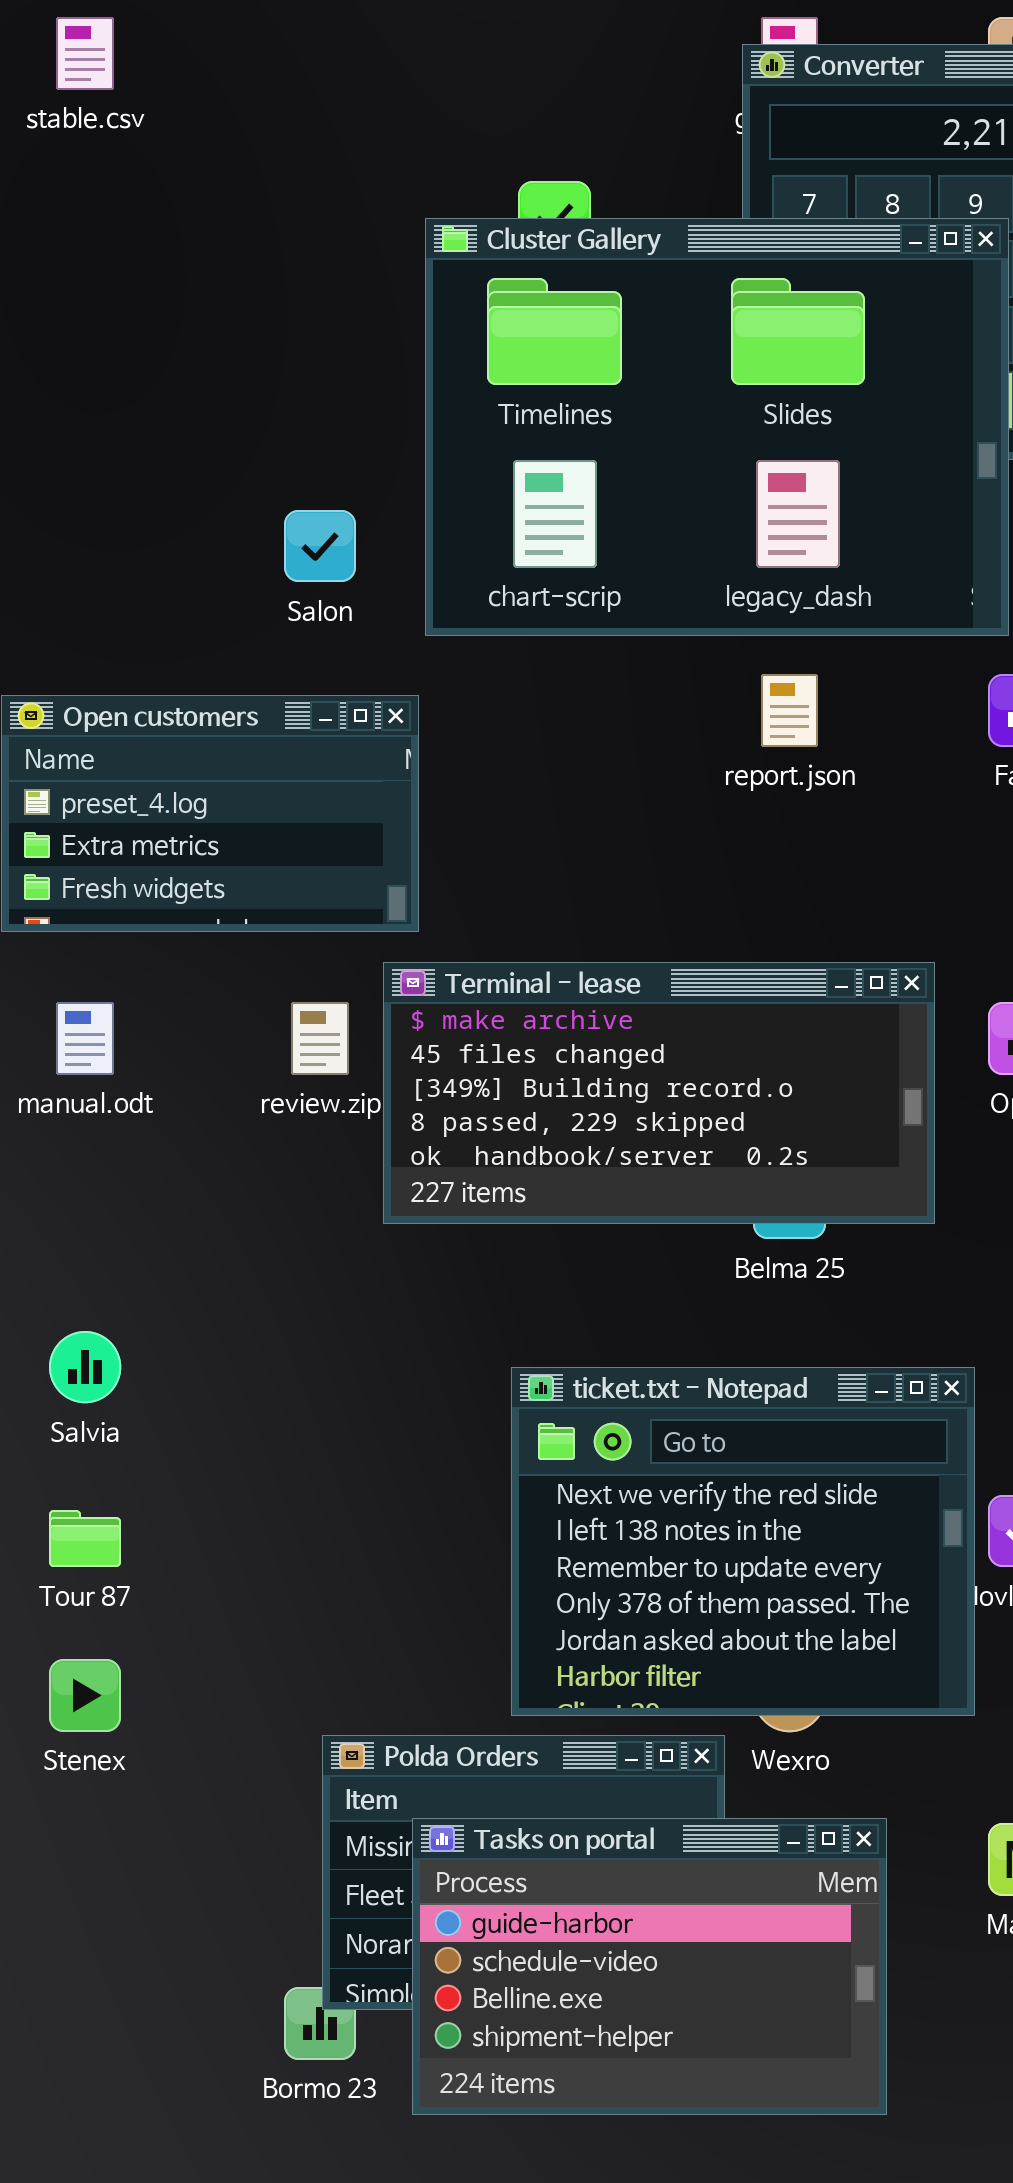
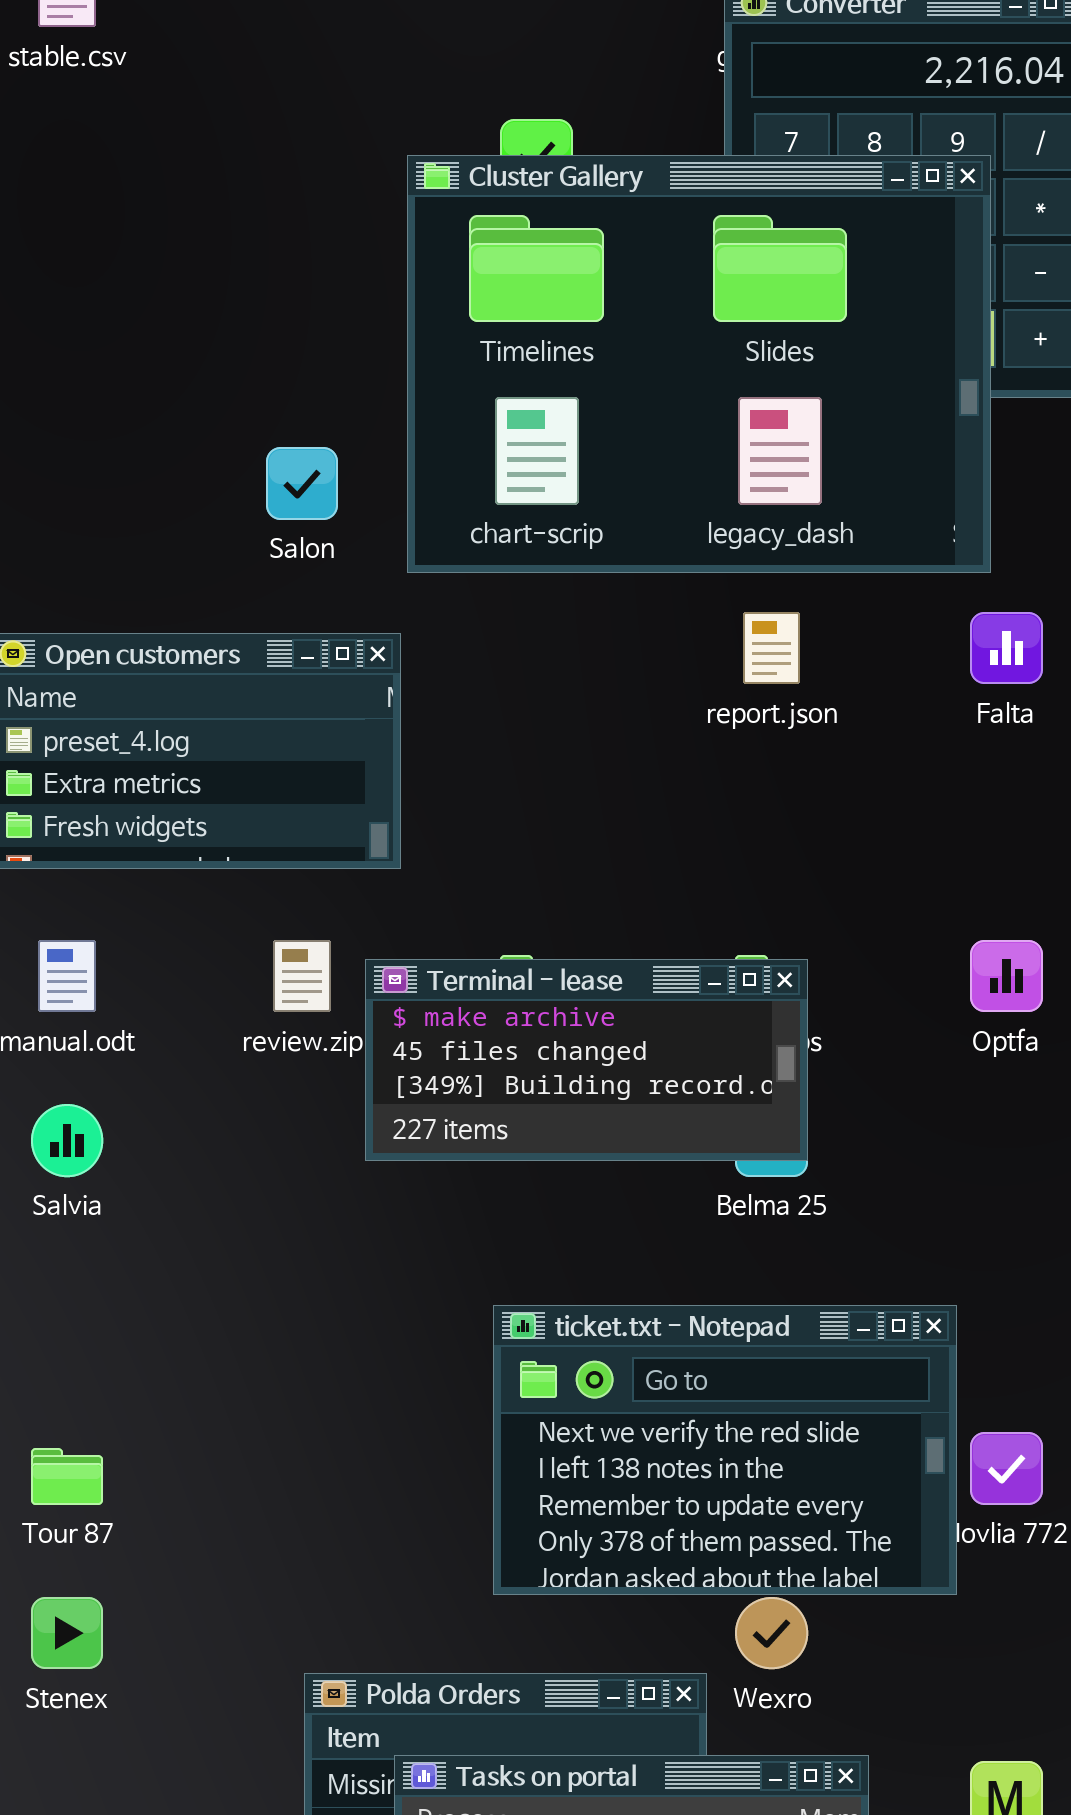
Terminal - lease: [383,962,935,1224] -> [365,959,808,1161], resized
Salvia: [49,1331,121,1403] -> [31,1104,103,1177], moved
ticket.txt - Notepad: [511,1367,975,1716] -> [493,1305,957,1595], resized

